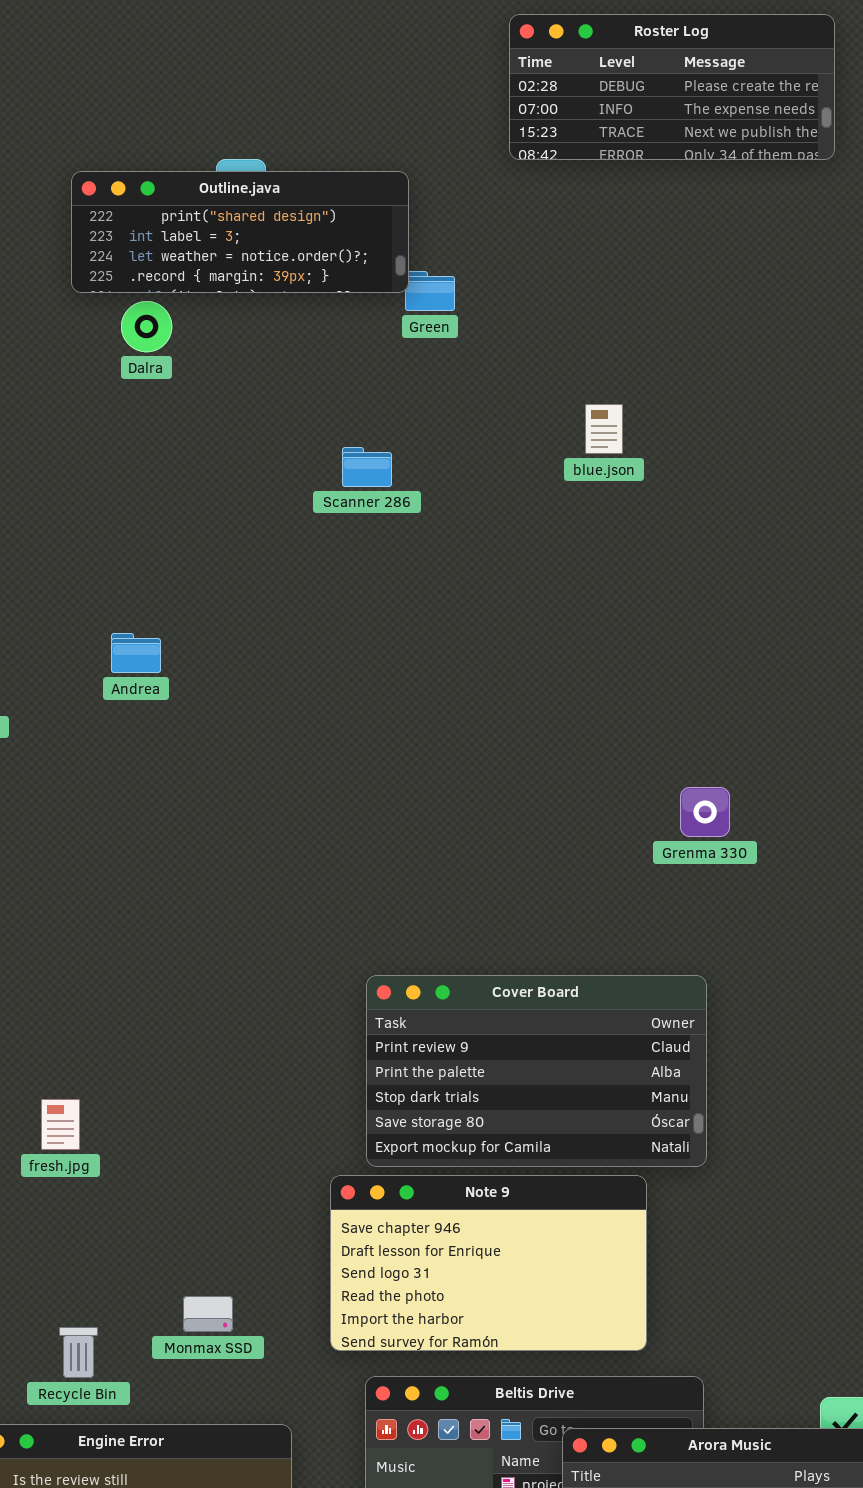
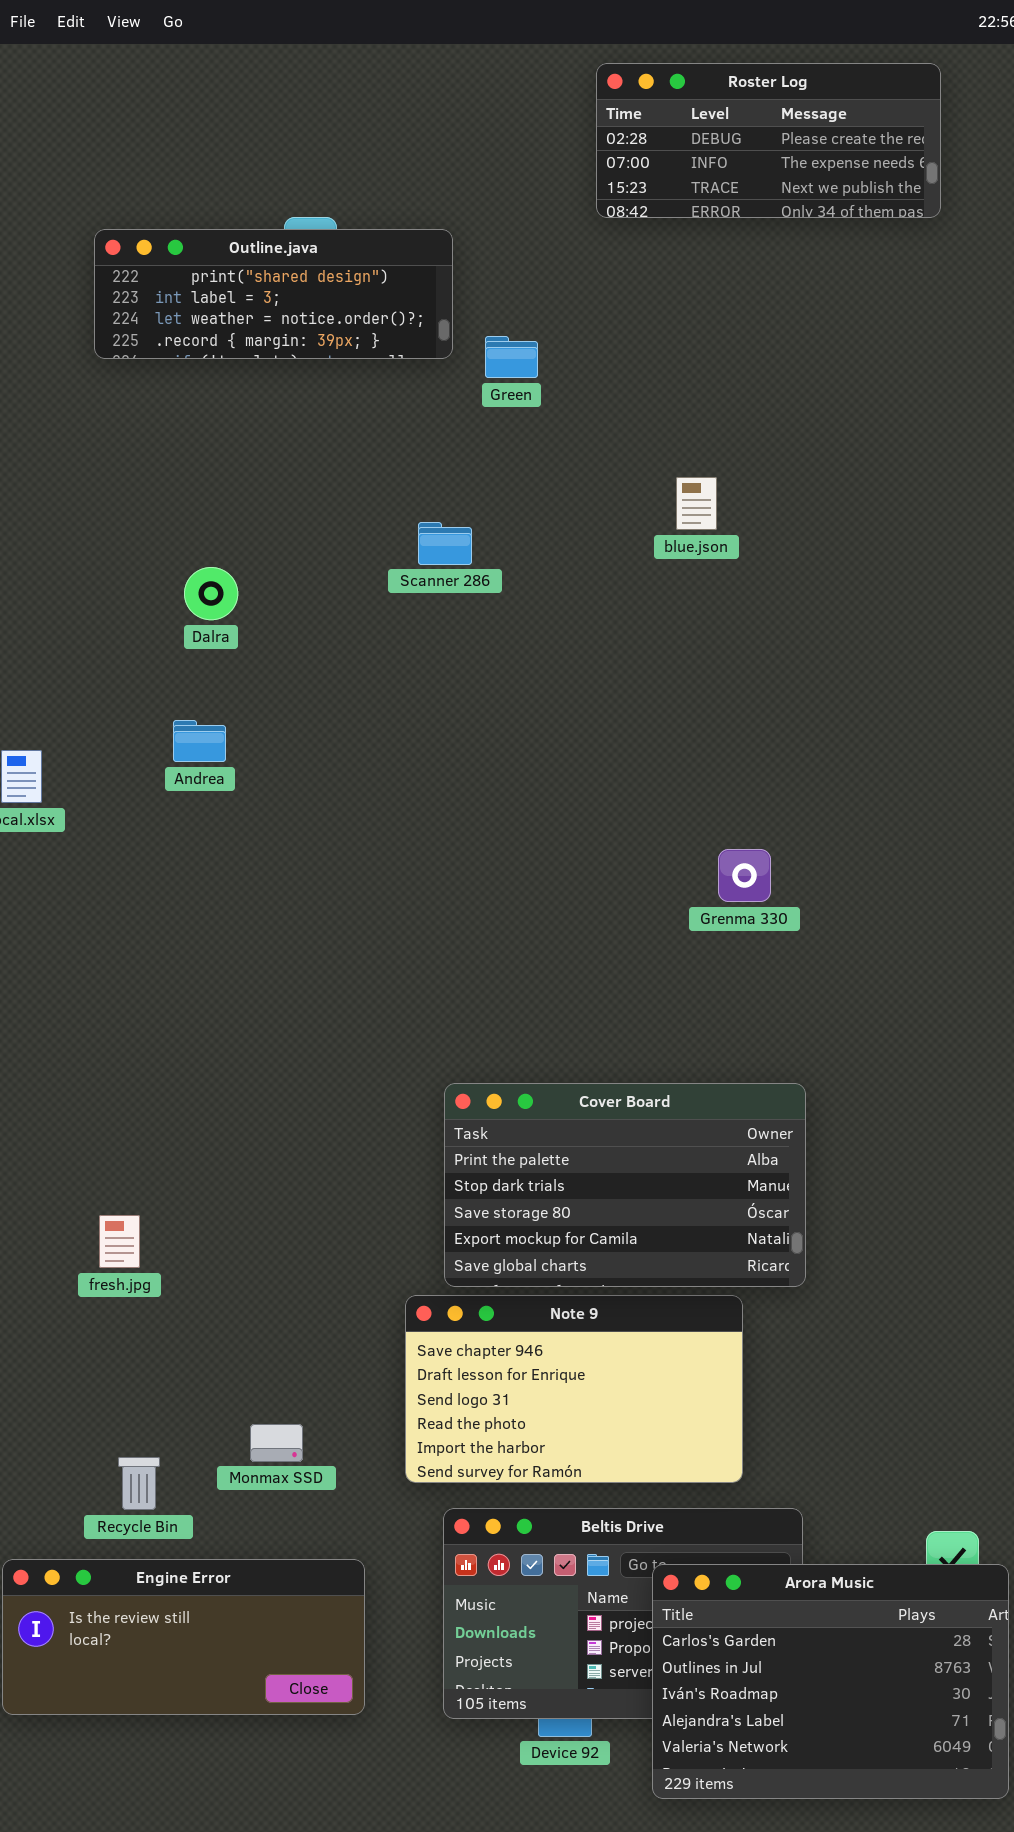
Outline.java: [71,171,409,293] -> [94,229,453,359], moved
Dalra: [121,301,172,352] -> [184,567,238,620], moved
Grenma 330: [680,787,730,837] -> [718,849,771,902], moved
Cover Board: [366,975,707,1167] -> [444,1083,806,1287], scrolled down 1 row

